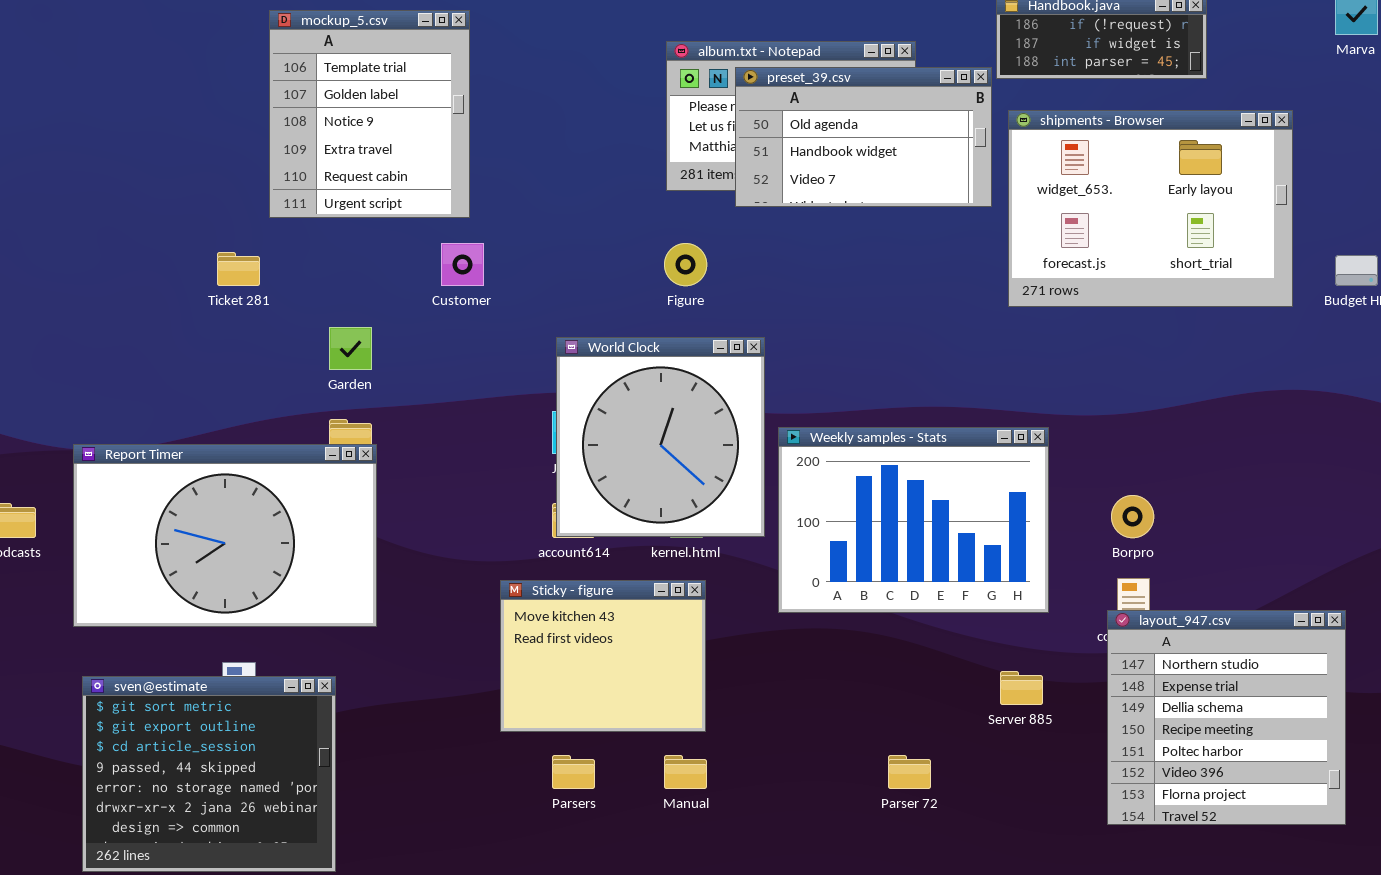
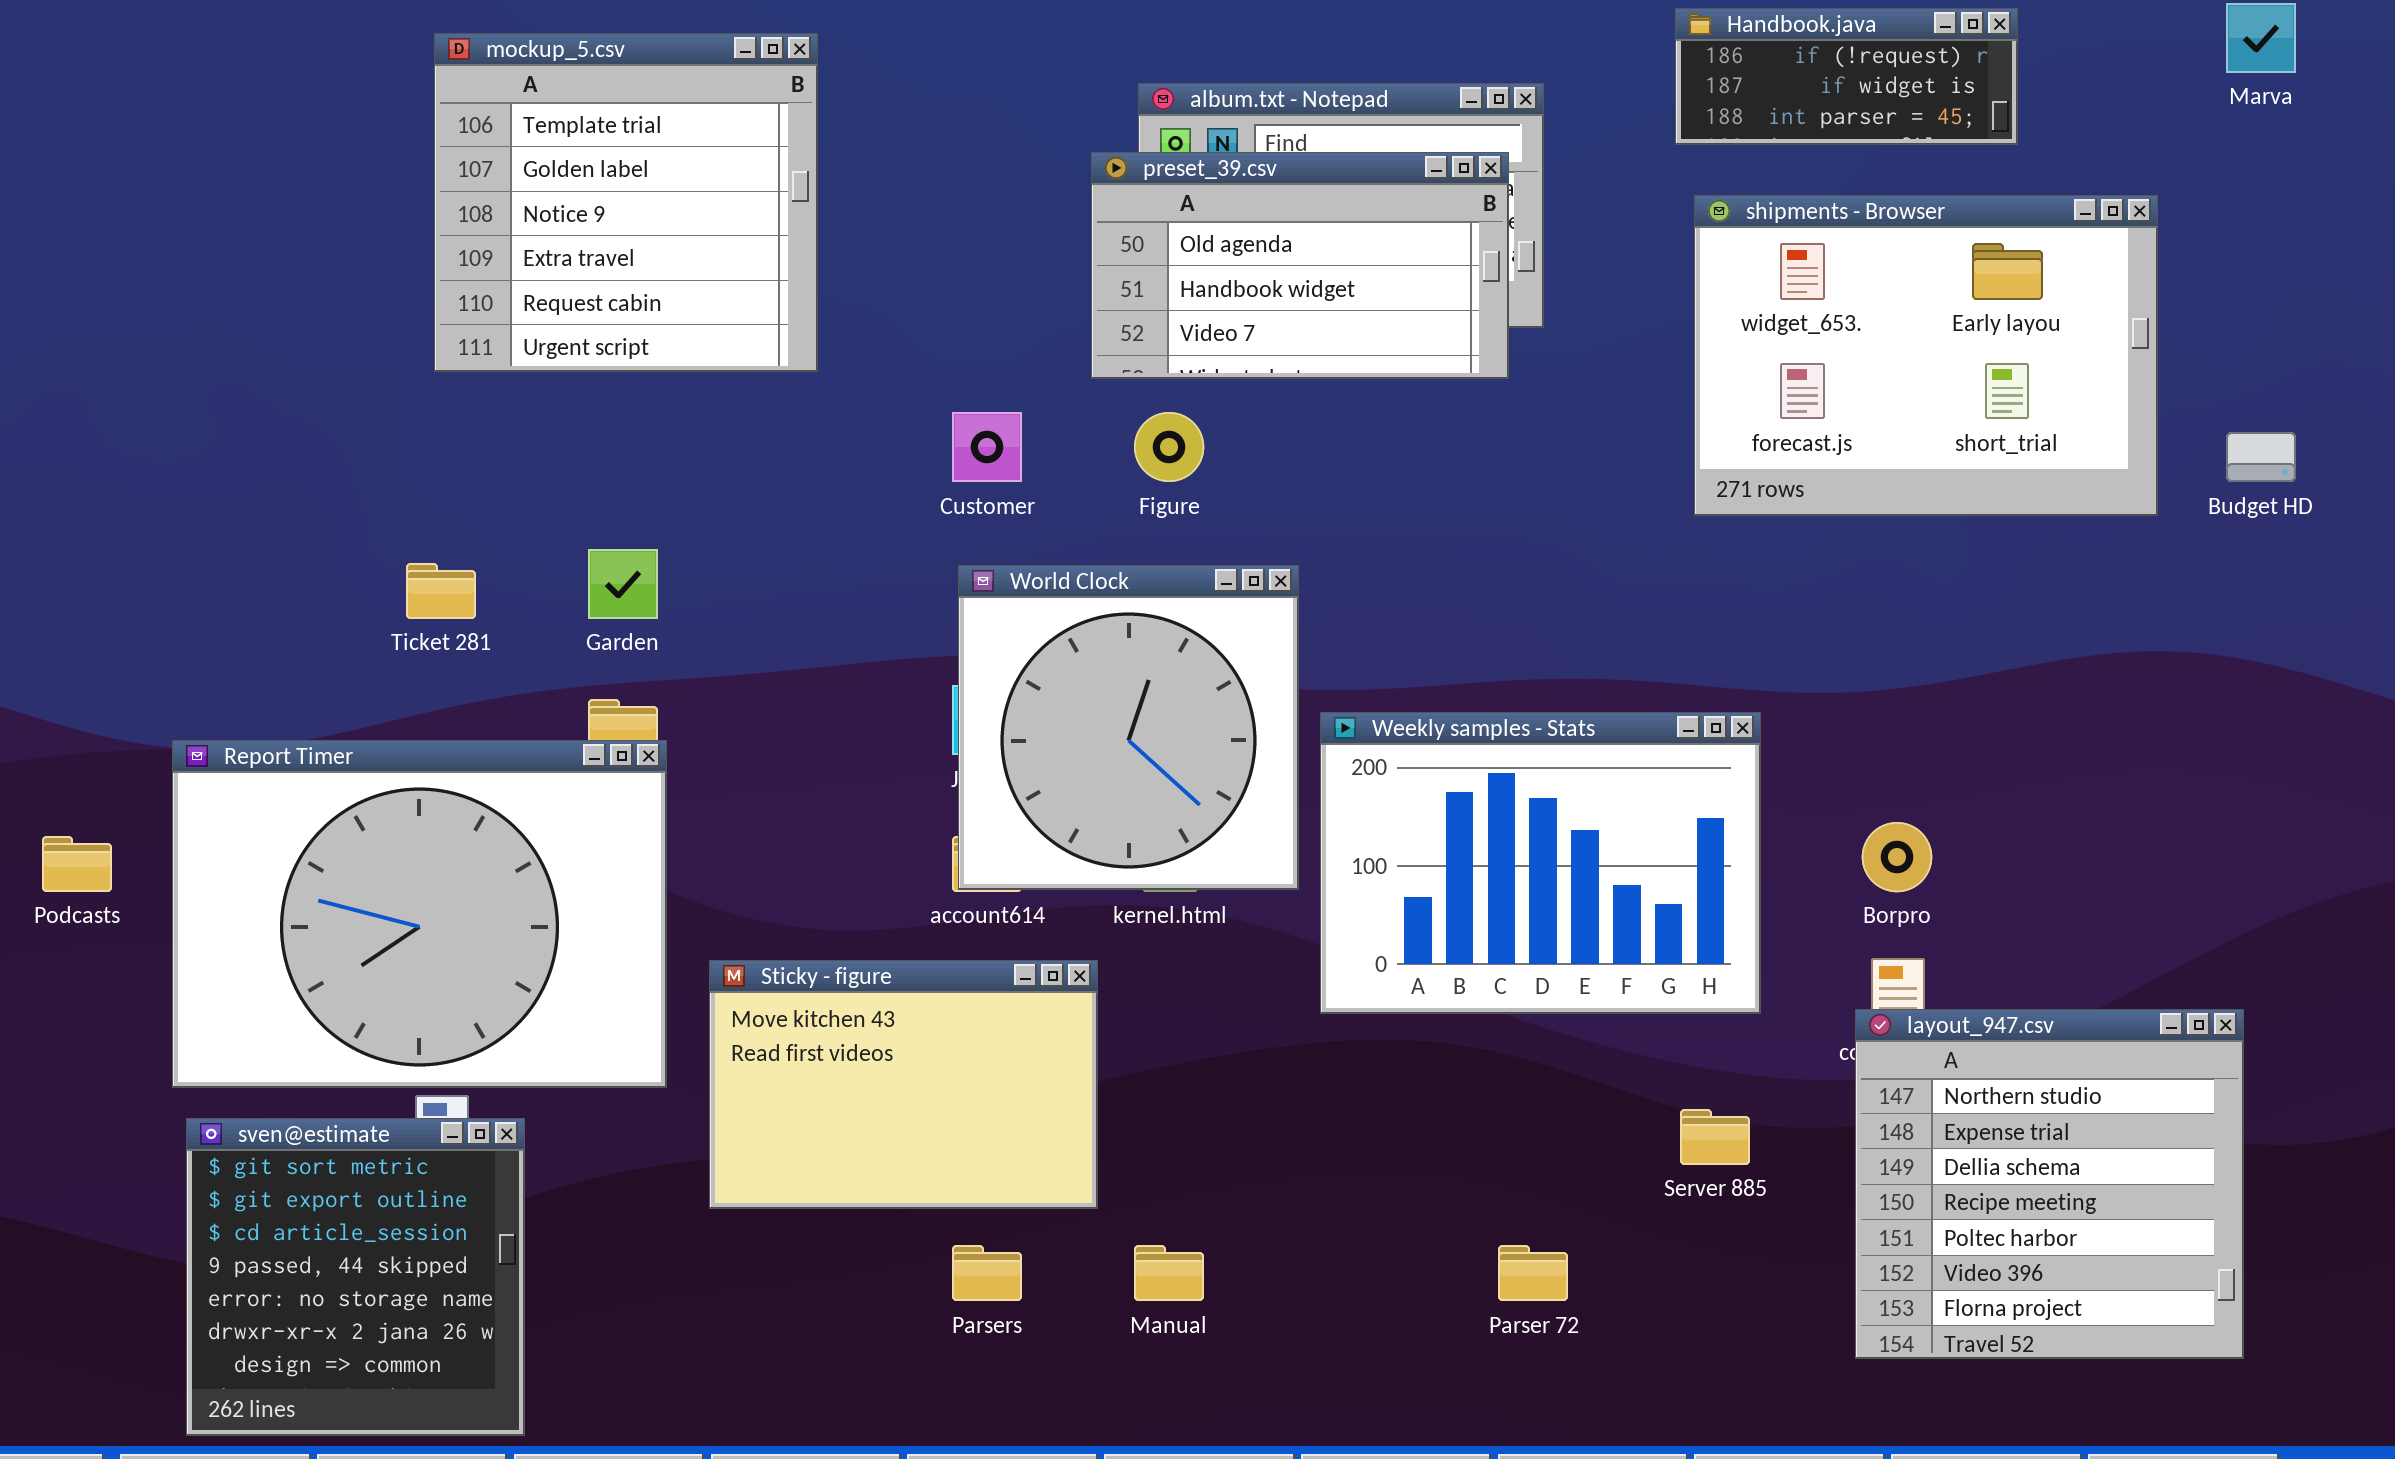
mockup_5.csv: [269,10,470,218] -> [434,33,818,372], resized
preset_39.csv: [735,67,992,207] -> [1091,152,1509,379], moved
Customer: [441,243,484,286] -> [952,412,1022,482], moved
Ticket 281: [217,252,260,286] -> [406,563,476,619], moved
Report Timer: [73,444,377,627] -> [172,740,667,1088], resized
Sticky - figure: [500,580,706,732] -> [709,960,1098,1209], moved, resized
sven@estimate: [82,676,336,872] -> [186,1118,525,1436], resized

